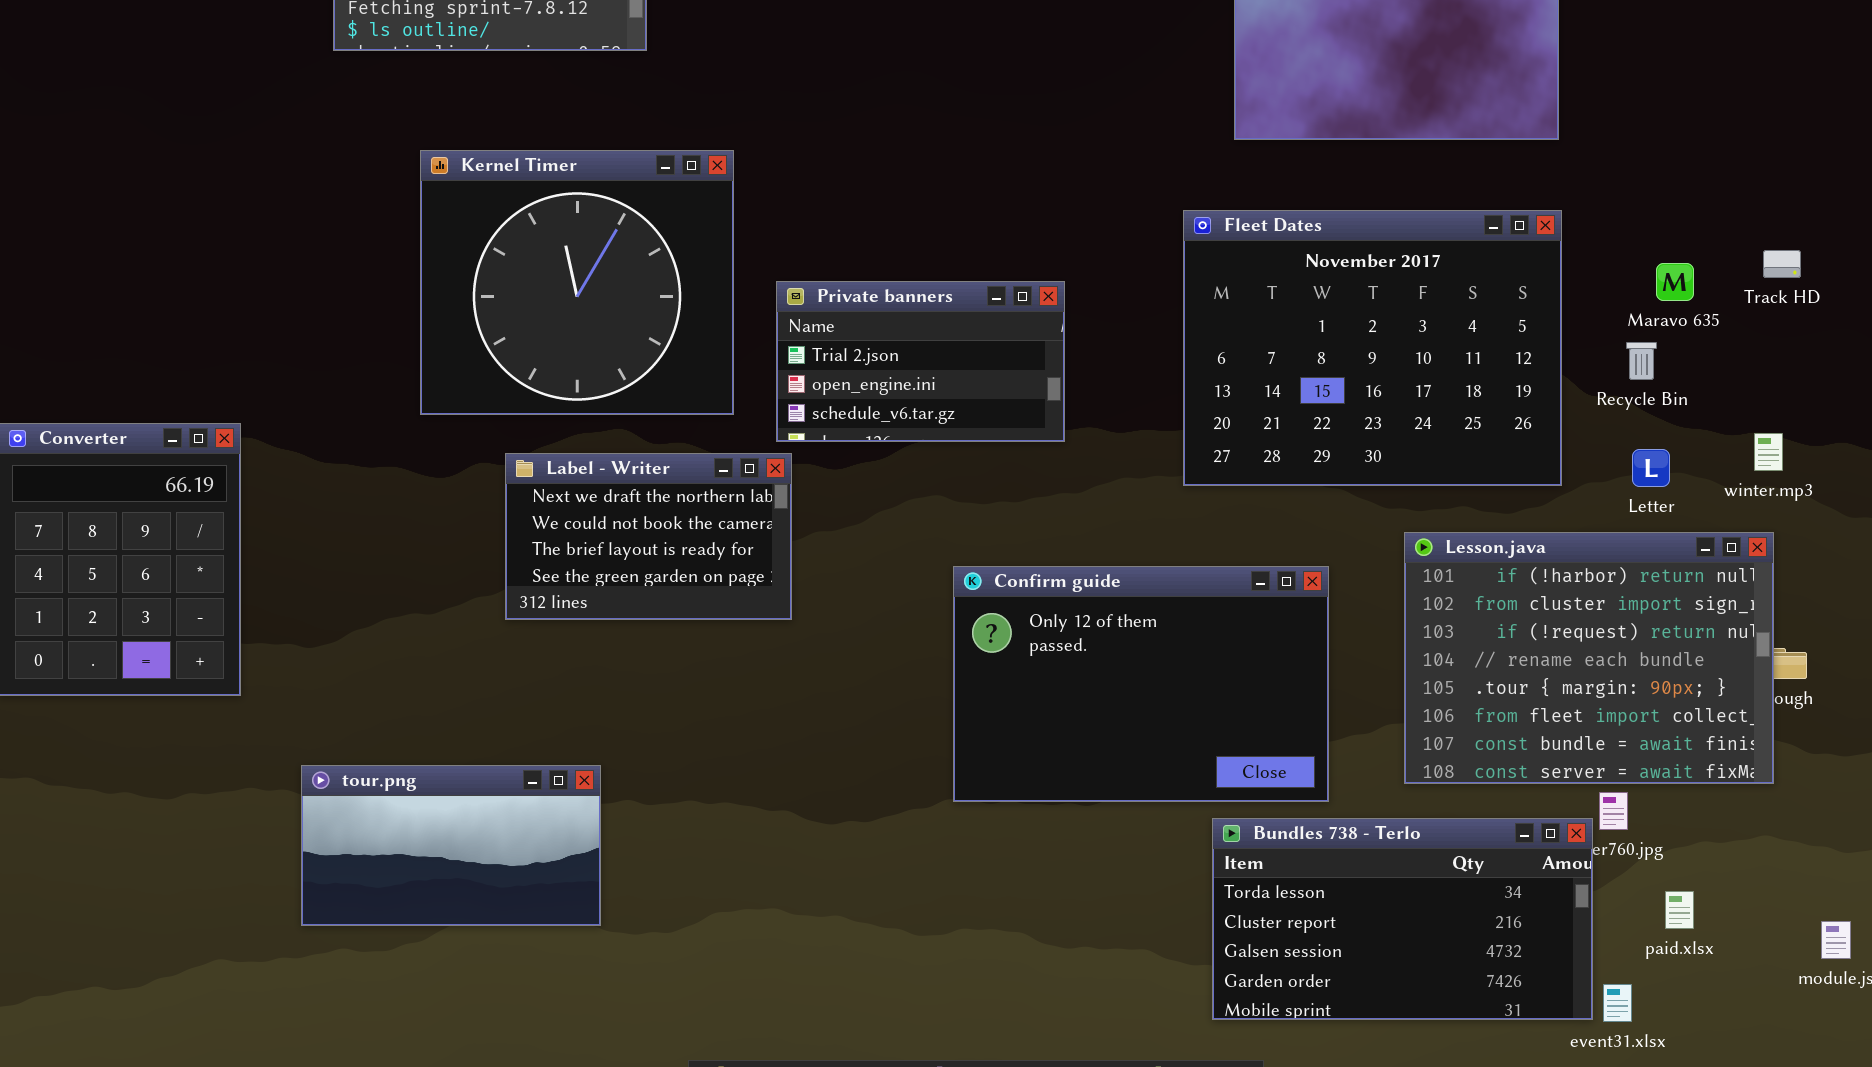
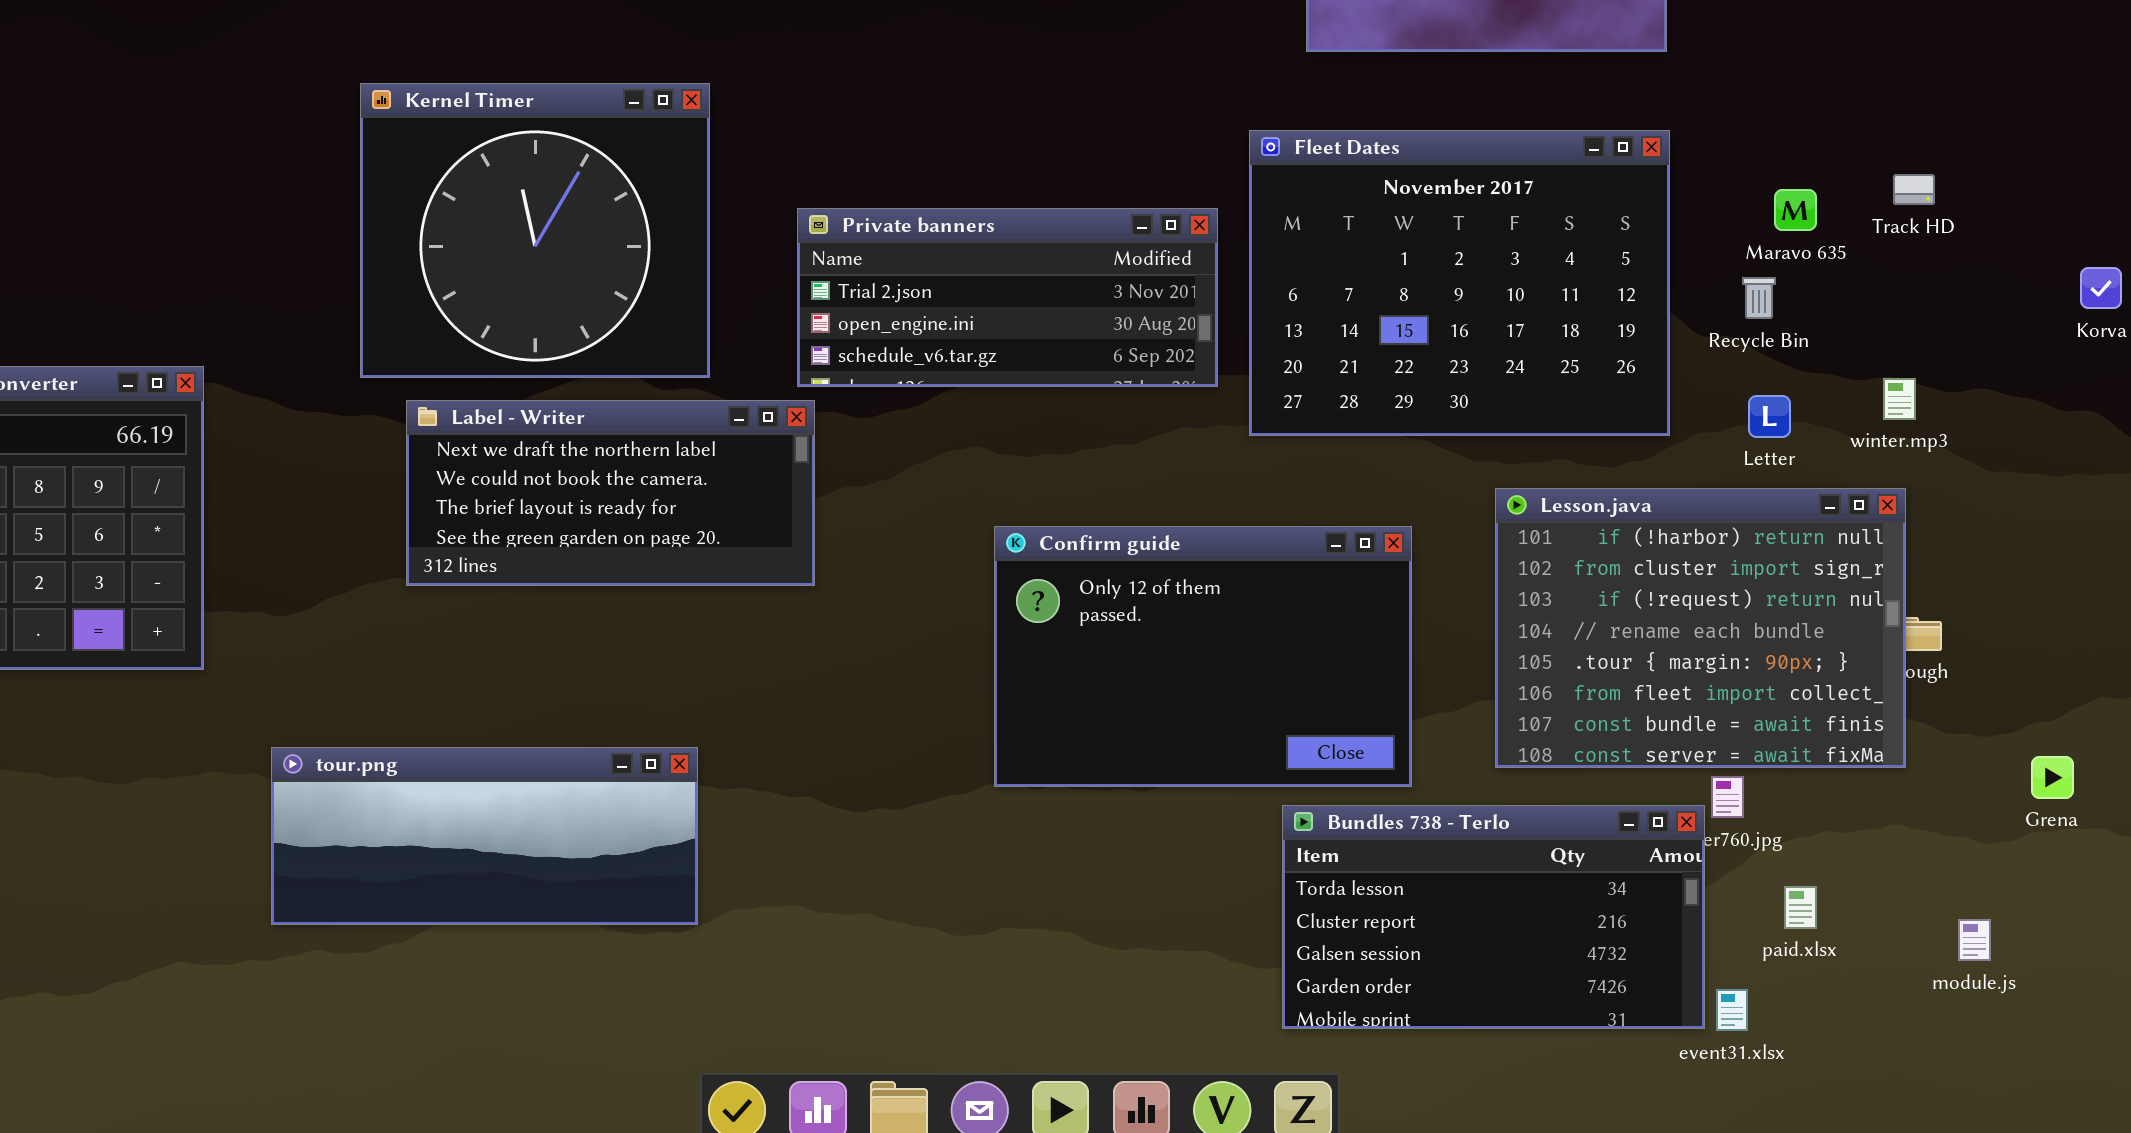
Kernel Timer: [420,150,734,415] -> [360,83,710,378], moved
Private banners: [776,281,1065,442] -> [797,208,1218,387], resized
Label - Writer: [505,453,792,620] -> [406,400,815,586], resized
tour.png: [301,765,601,926] -> [271,747,698,925], resized

